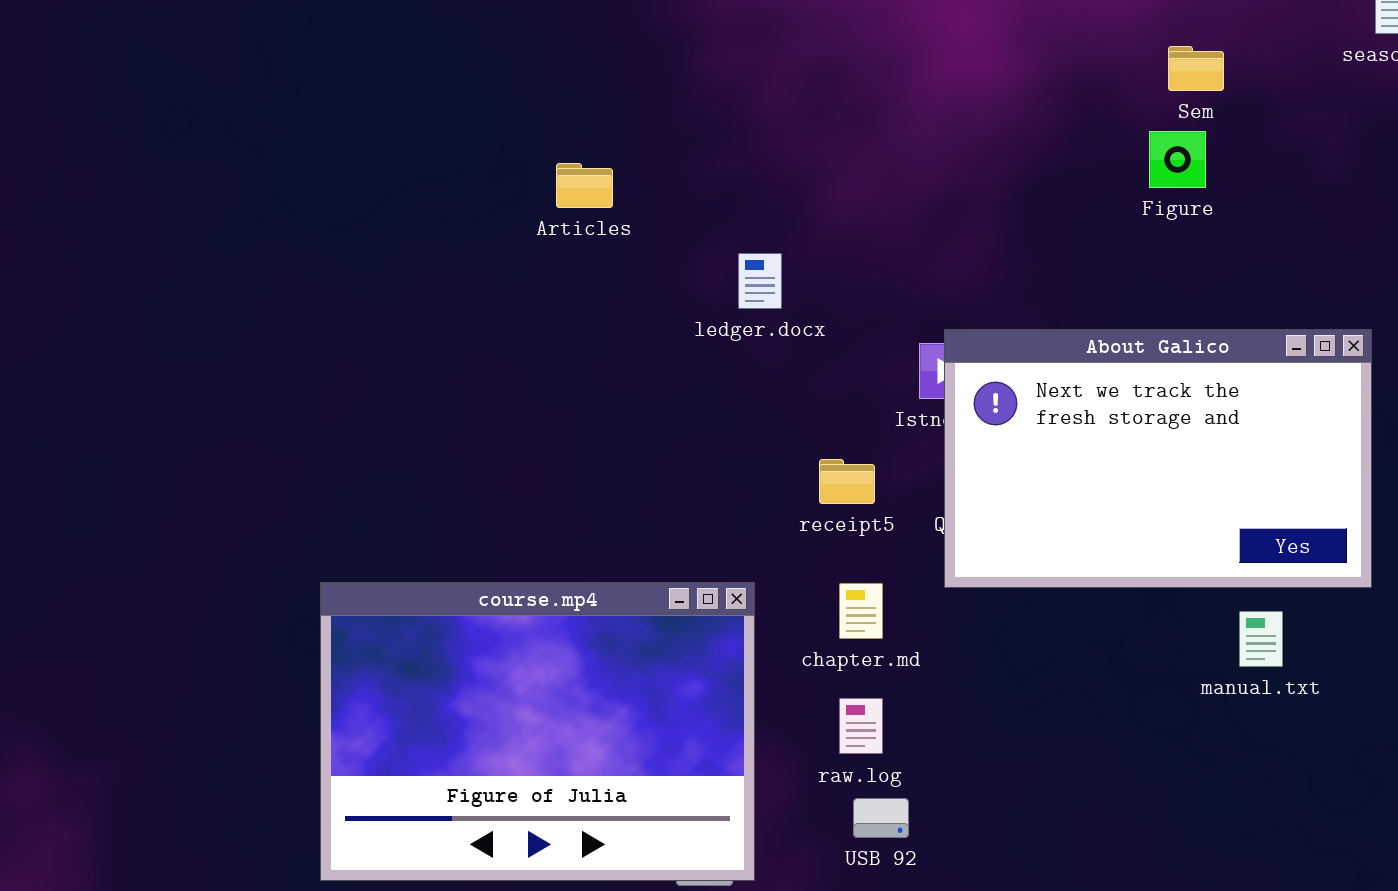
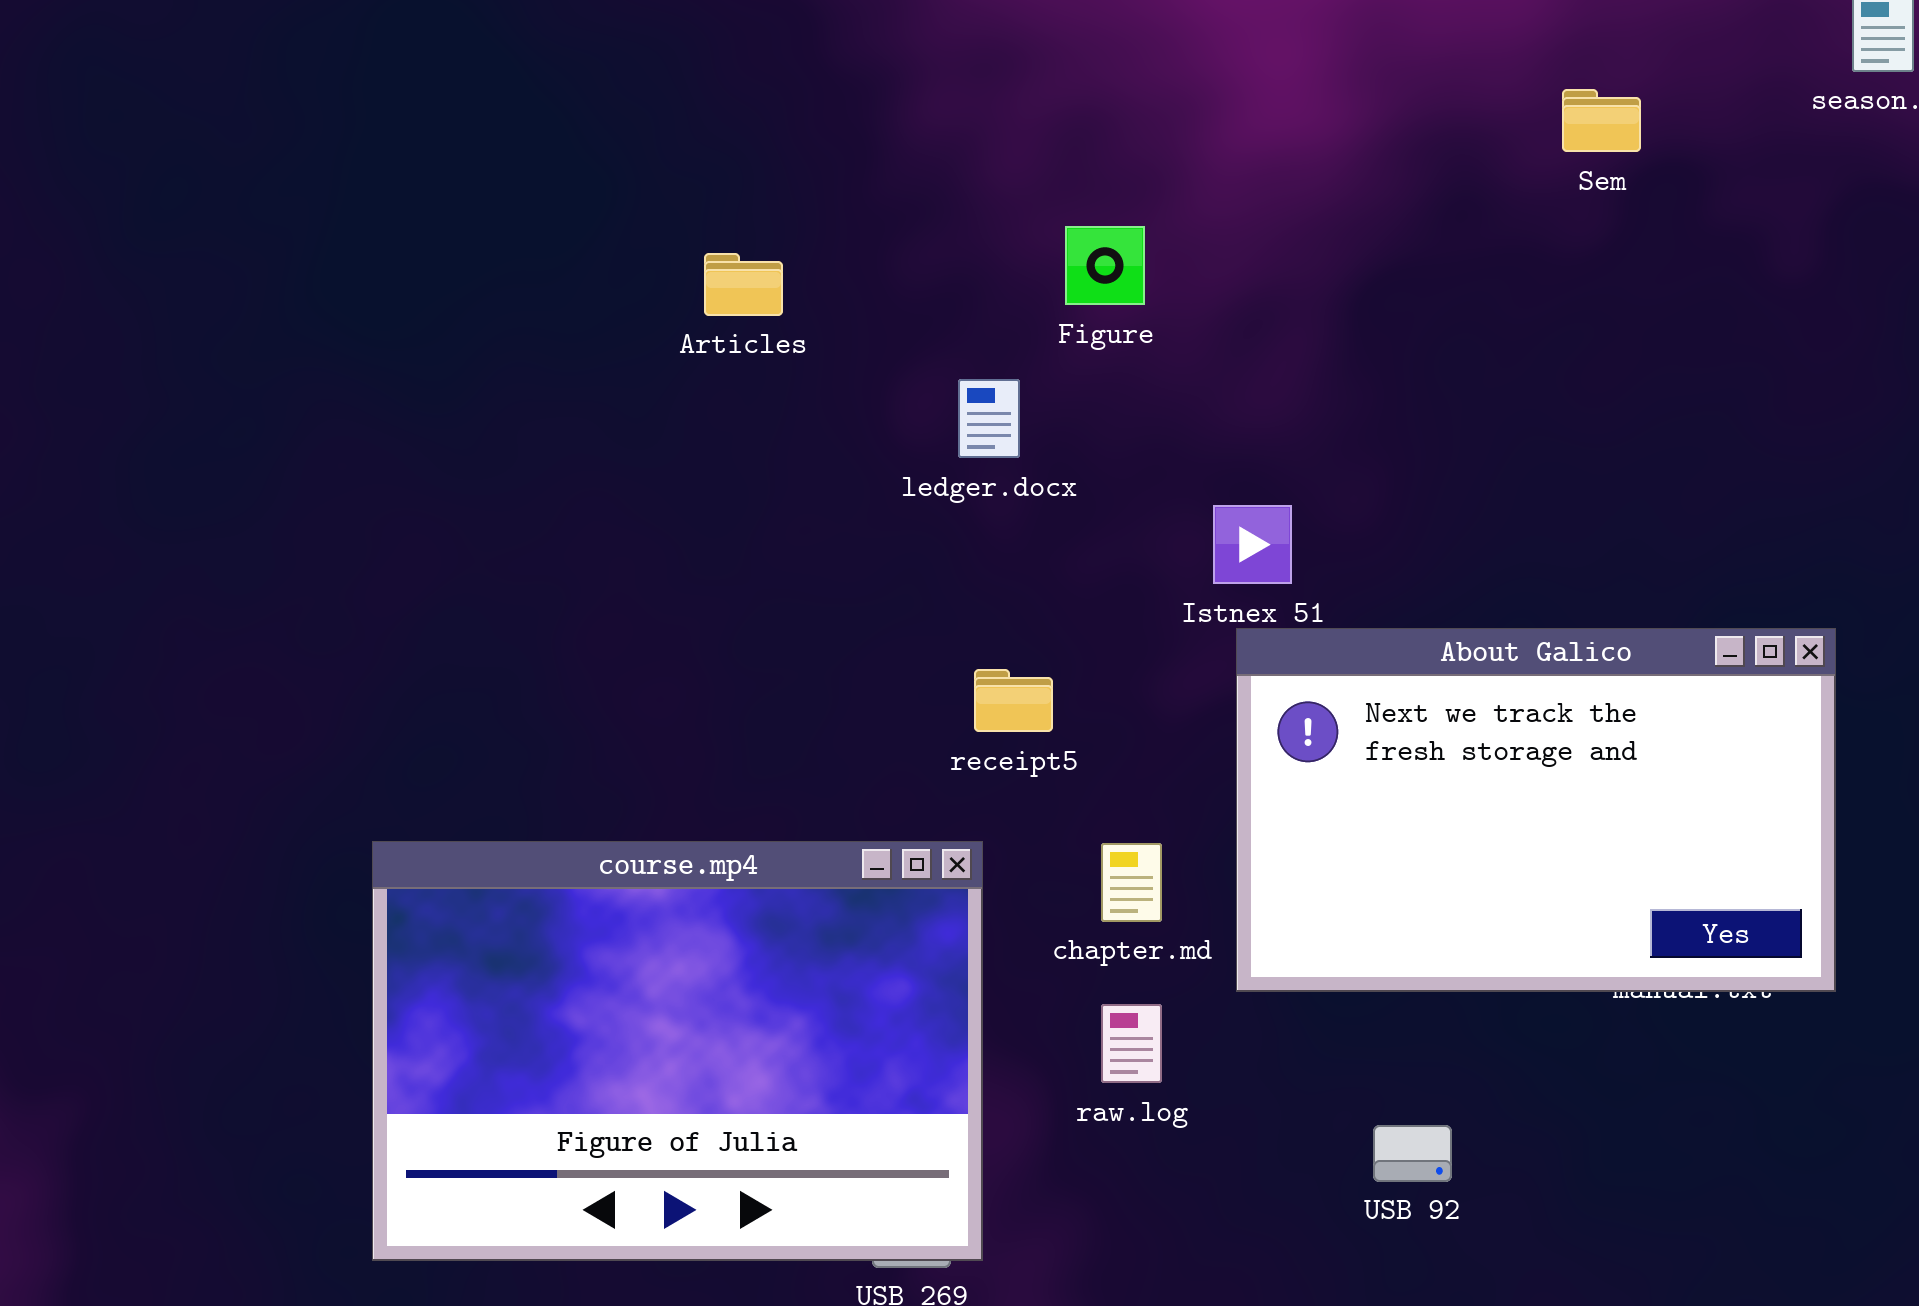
Figure: [1149,131,1206,188] -> [1065,226,1145,305], moved
About Galico: [944,329,1372,588] -> [1236,628,1836,992], moved
receipt5: [819,459,875,504] -> [974,669,1053,732], moved
USB 92: [853,798,909,838] -> [1373,1125,1452,1182], moved

